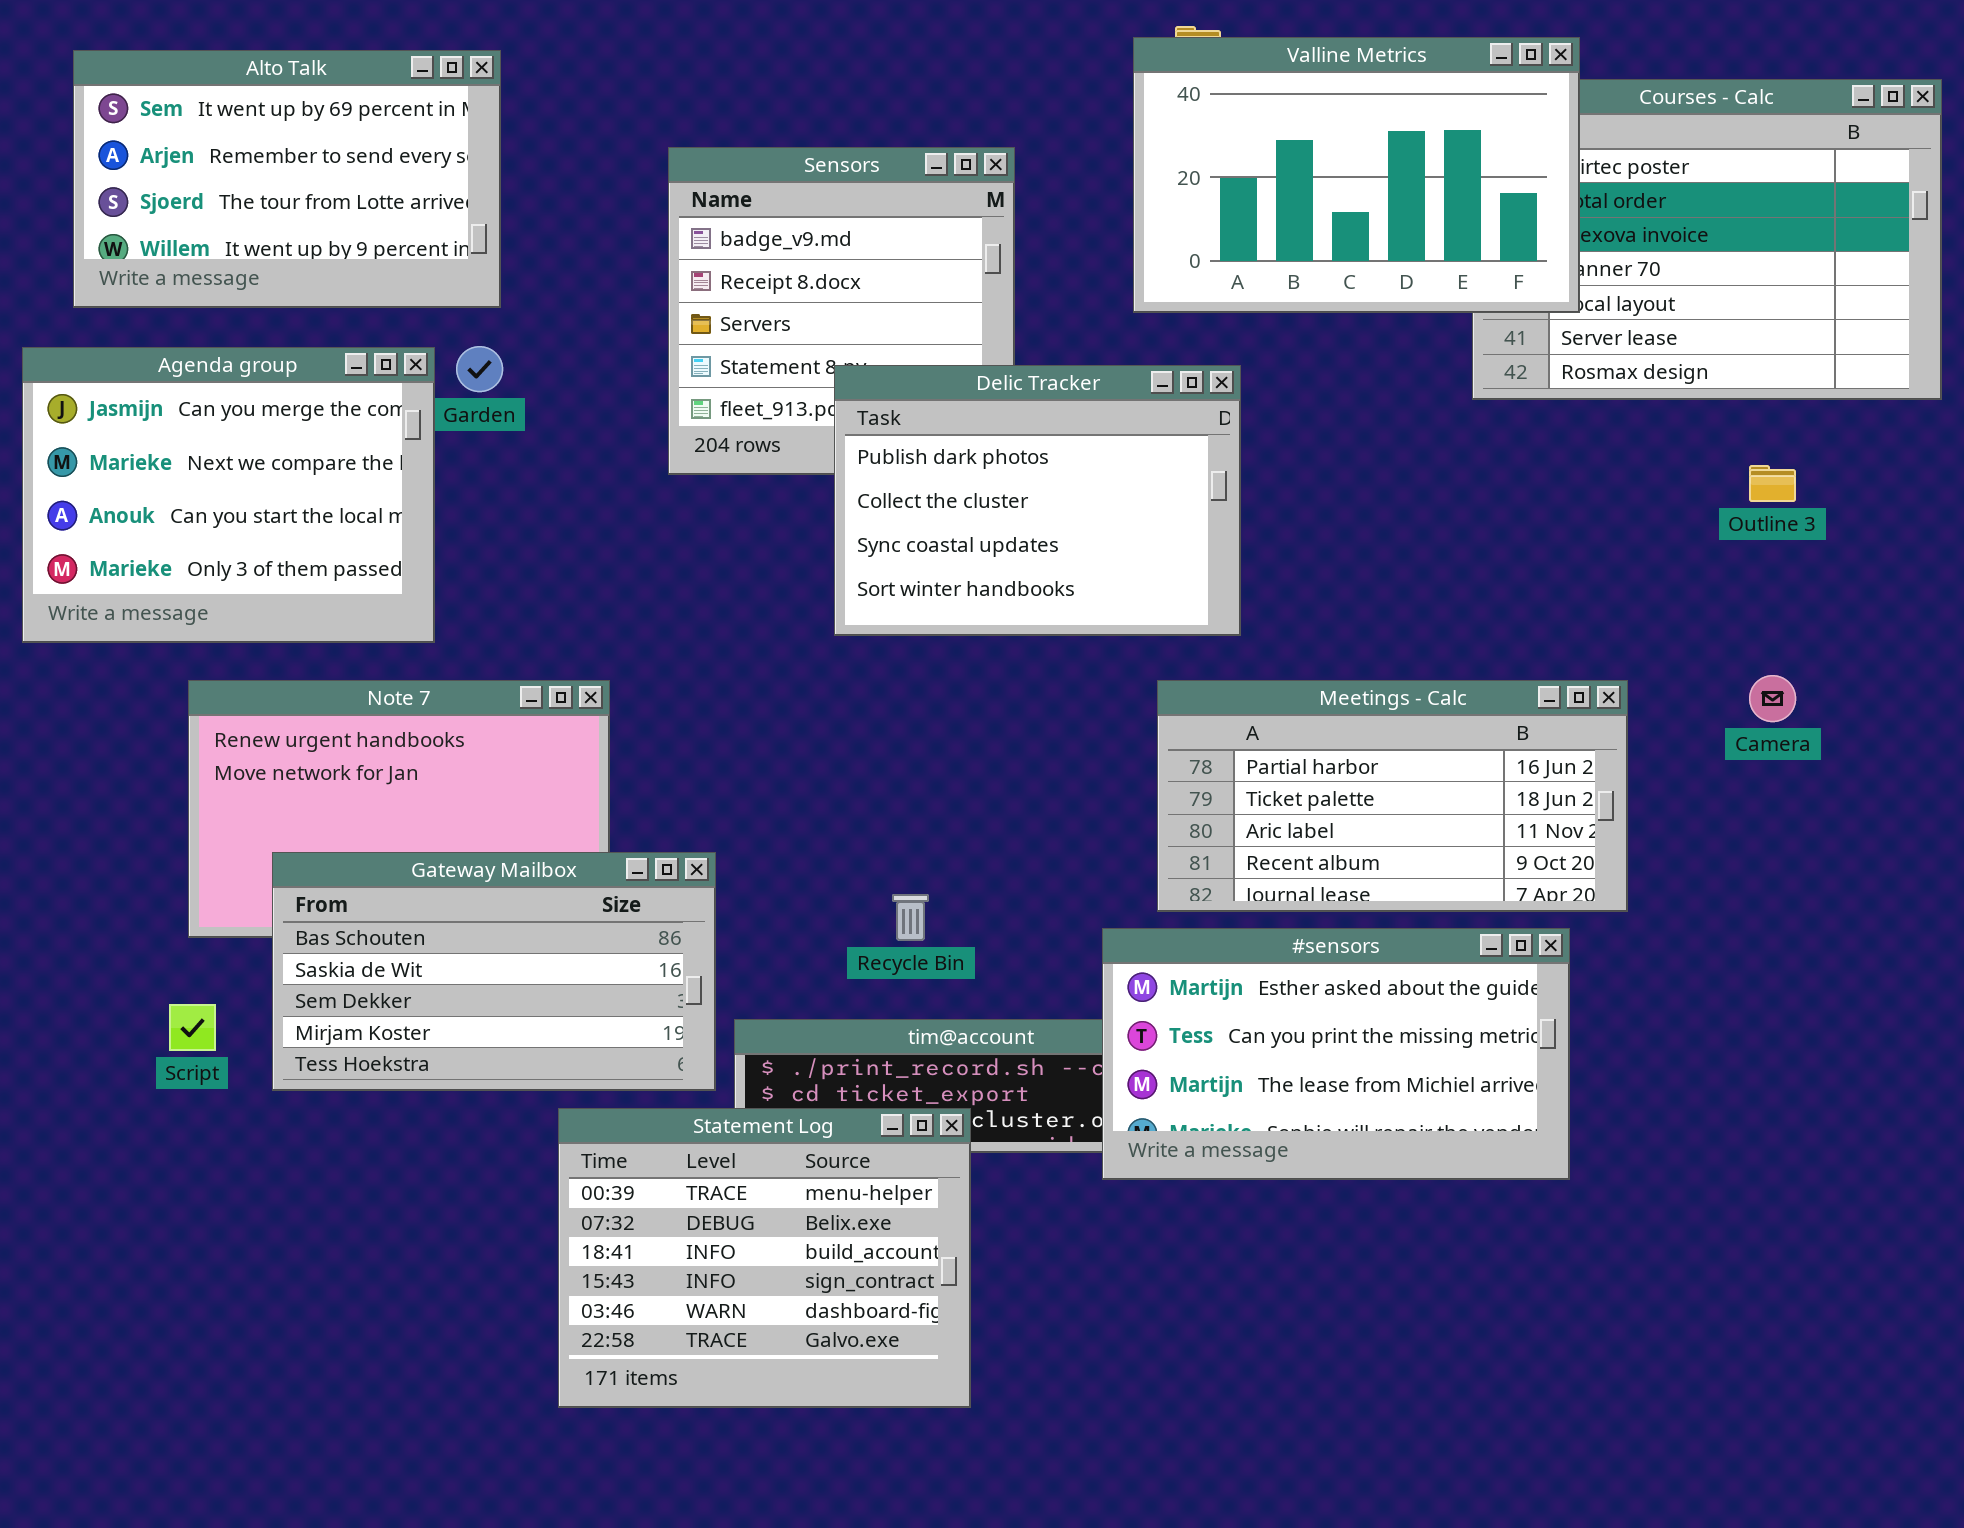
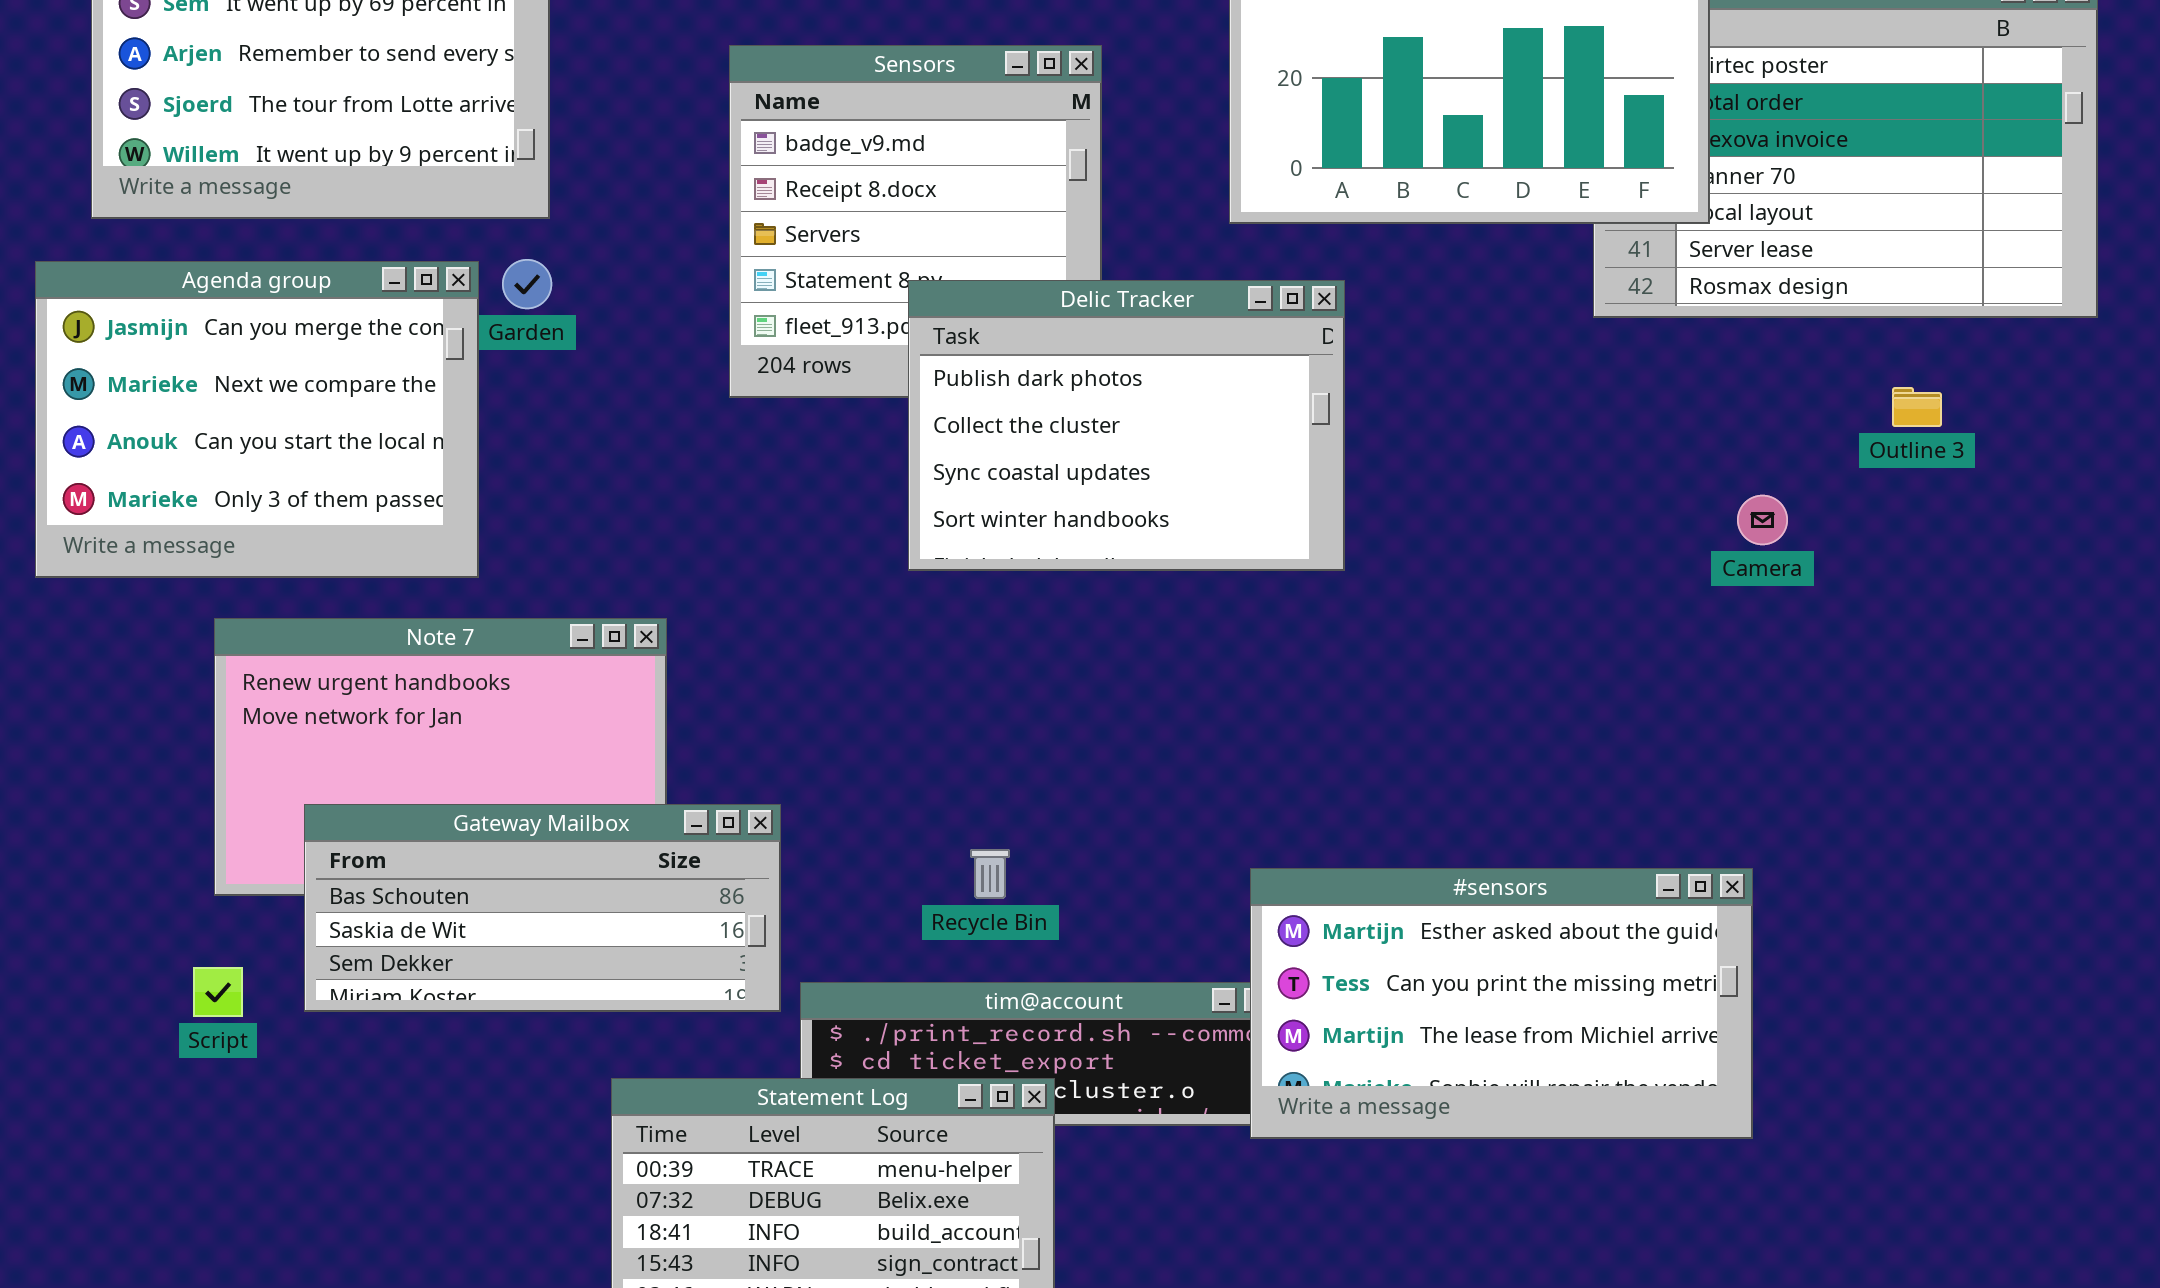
Camera: [1749,675,1796,722] -> [1737,495,1788,545], moved
Meetings - Calc: [1157,680,1628,912] -> none, closed
Gateway Mailbox: [272,852,716,1091] -> [304,804,781,1012], resized
#sensors: [1102,928,1570,1180] -> [1250,868,1753,1139], moved

